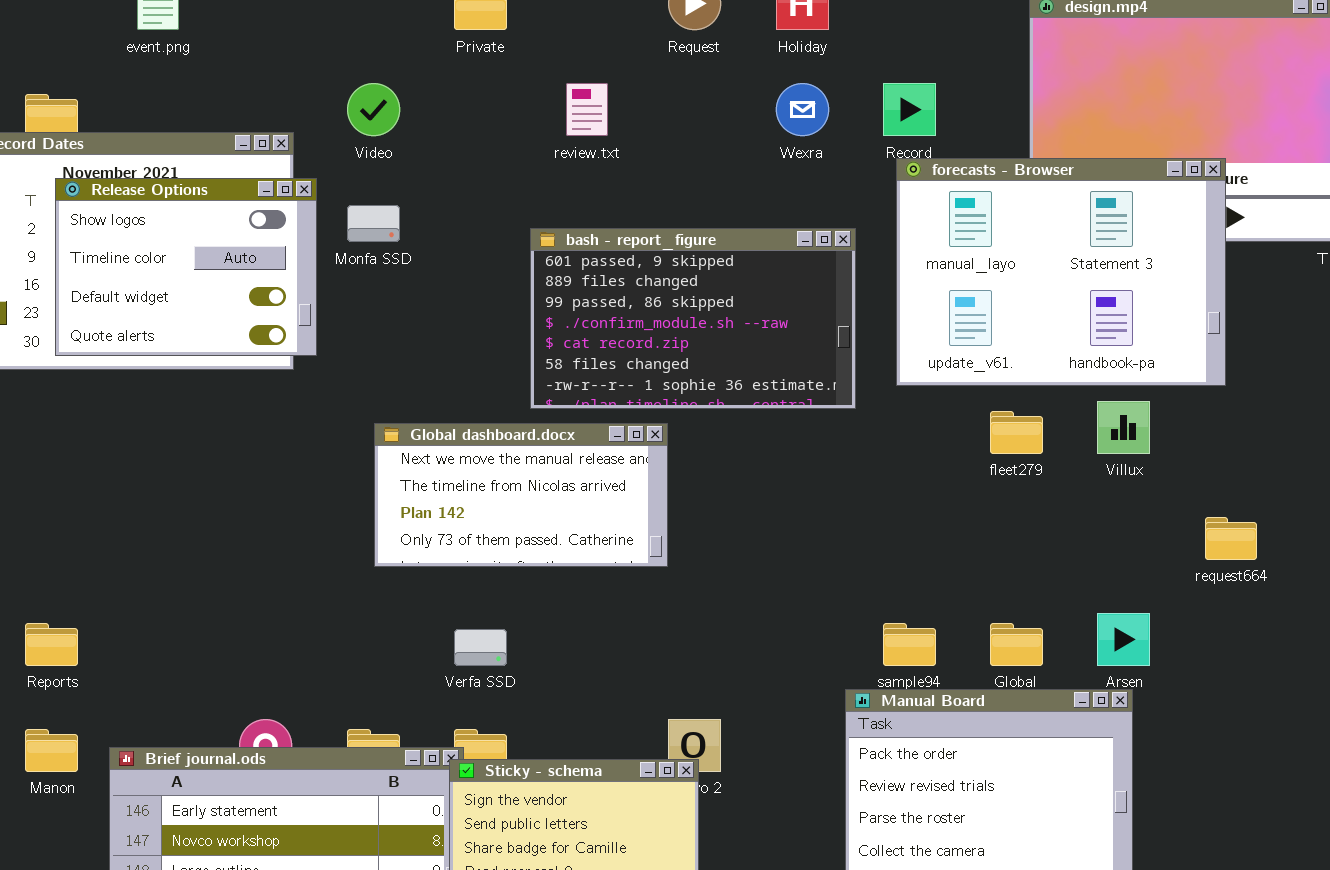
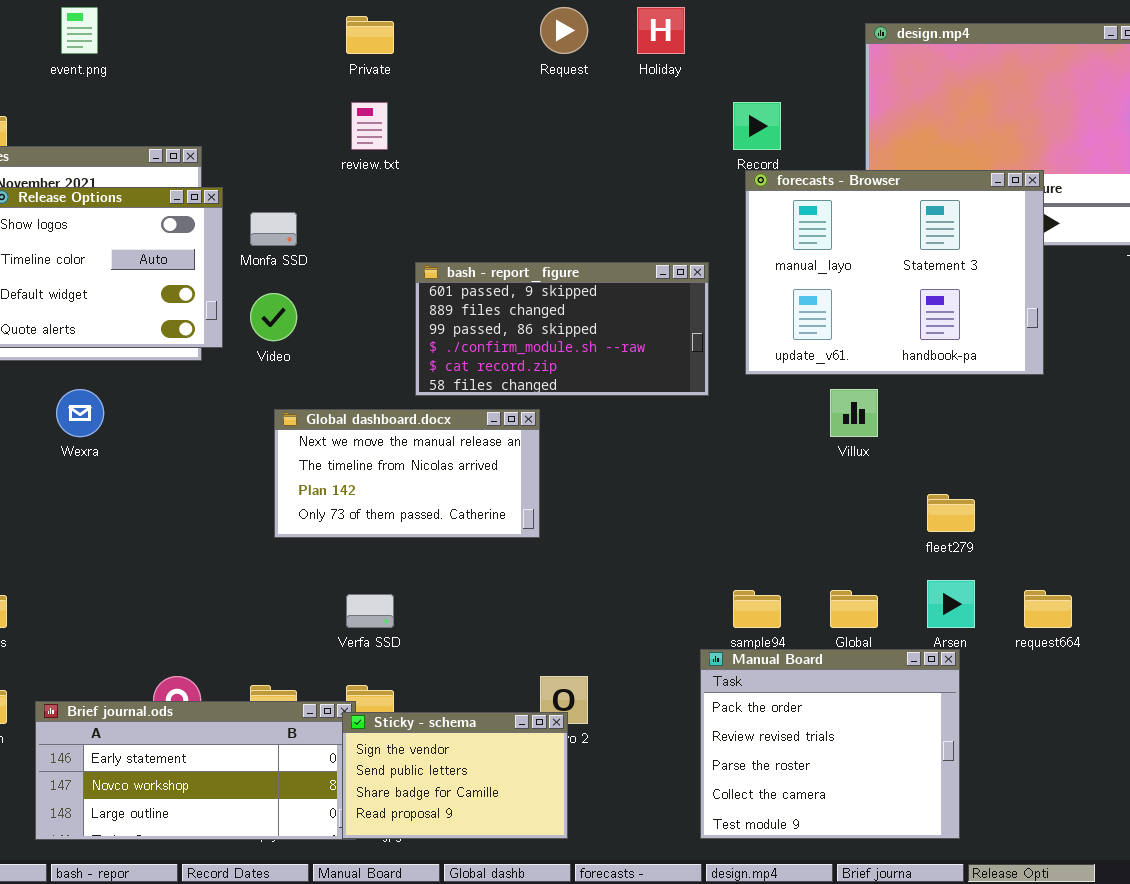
Video: [347,83,400,136] -> [250,293,297,341], moved
review.txt: [566,83,608,136] -> [351,102,388,150], moved
Wexra: [776,83,829,136] -> [56,389,104,437], moved
bash - report_figure: [530,228,856,409] -> [415,262,709,396], resized
Villux: [1097,401,1150,454] -> [830,389,878,437], moved
fleet279: [990,411,1043,454] -> [927,494,975,532], moved
request664: [1205,517,1257,560] -> [1024,590,1072,628], moved

